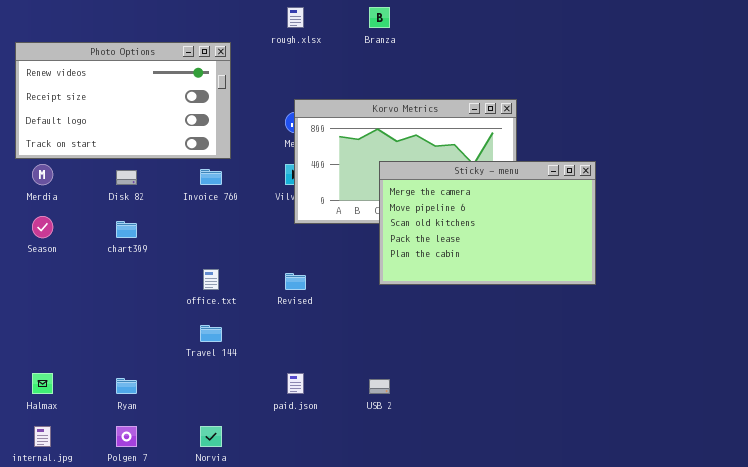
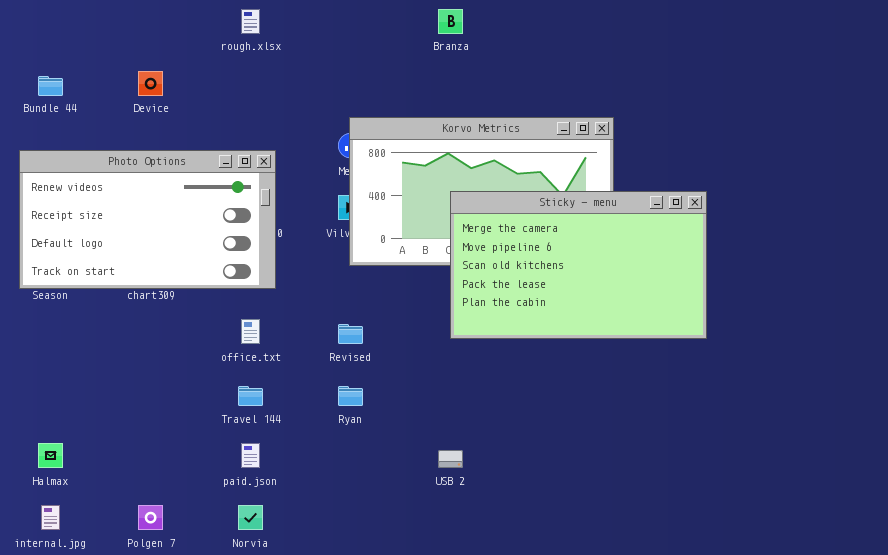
rough.xlsx: [287,7,304,28] -> [241,9,260,34], moved
Photo Options: [15,42,231,159] -> [19,150,276,289], moved
paid.json: [287,373,304,394] -> [241,443,260,468], moved
Ryan: [116,378,137,394] -> [338,386,363,406], moved

